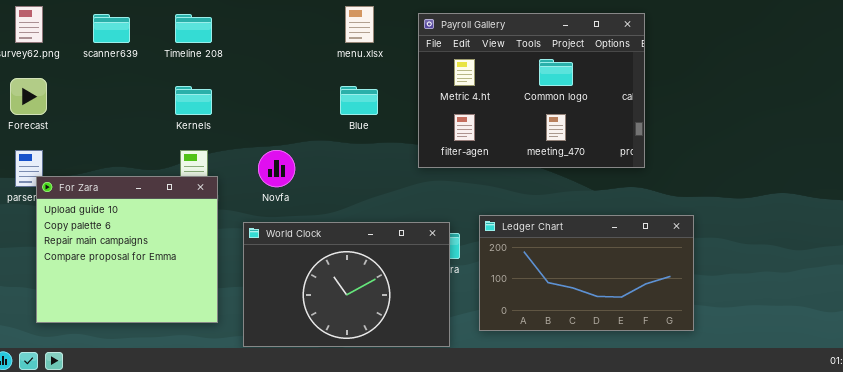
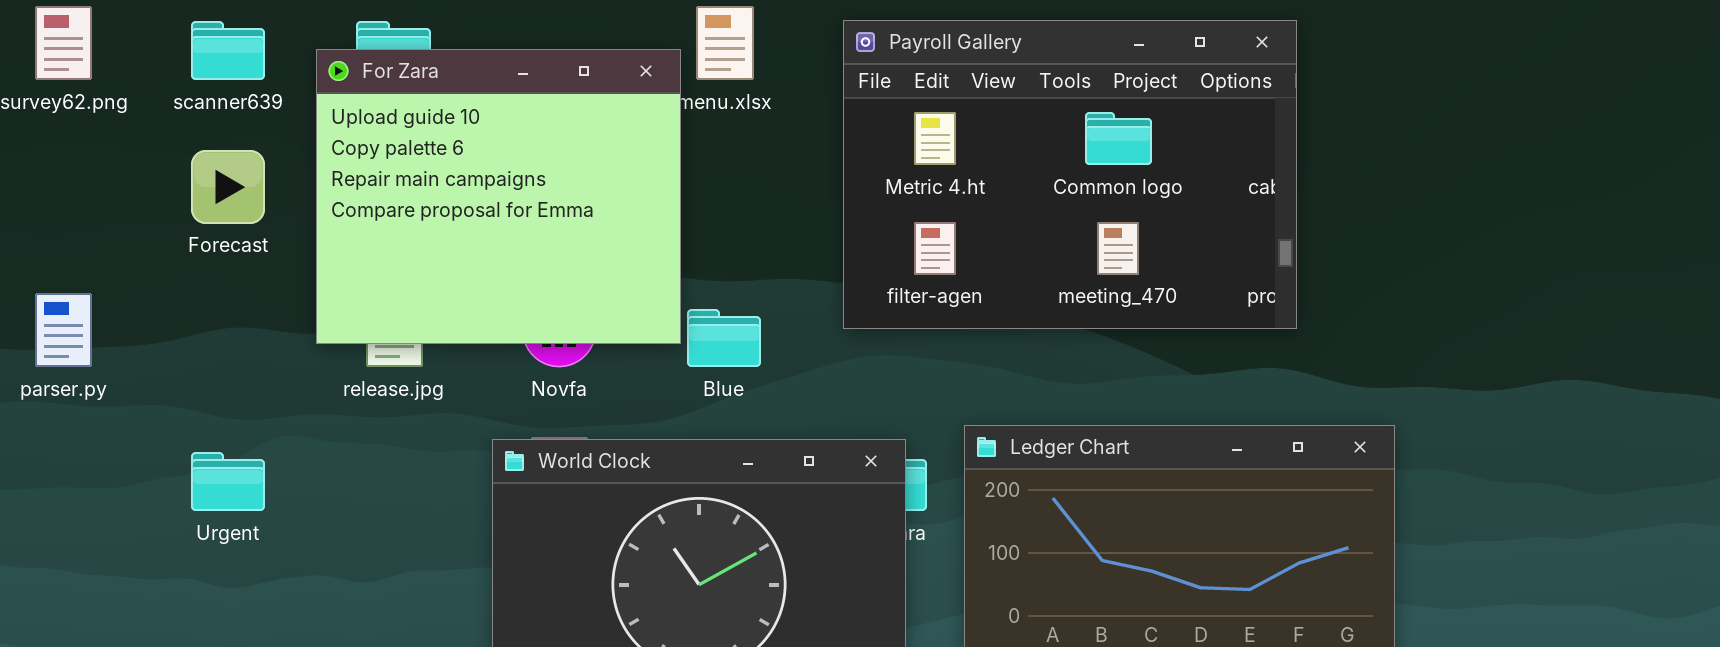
Forecast: [10,78,47,115] -> [191,150,265,224], moved
Blue: [340,86,378,115] -> [687,309,761,367], moved
For Zara: [36,176,218,323] -> [316,49,681,344], moved

